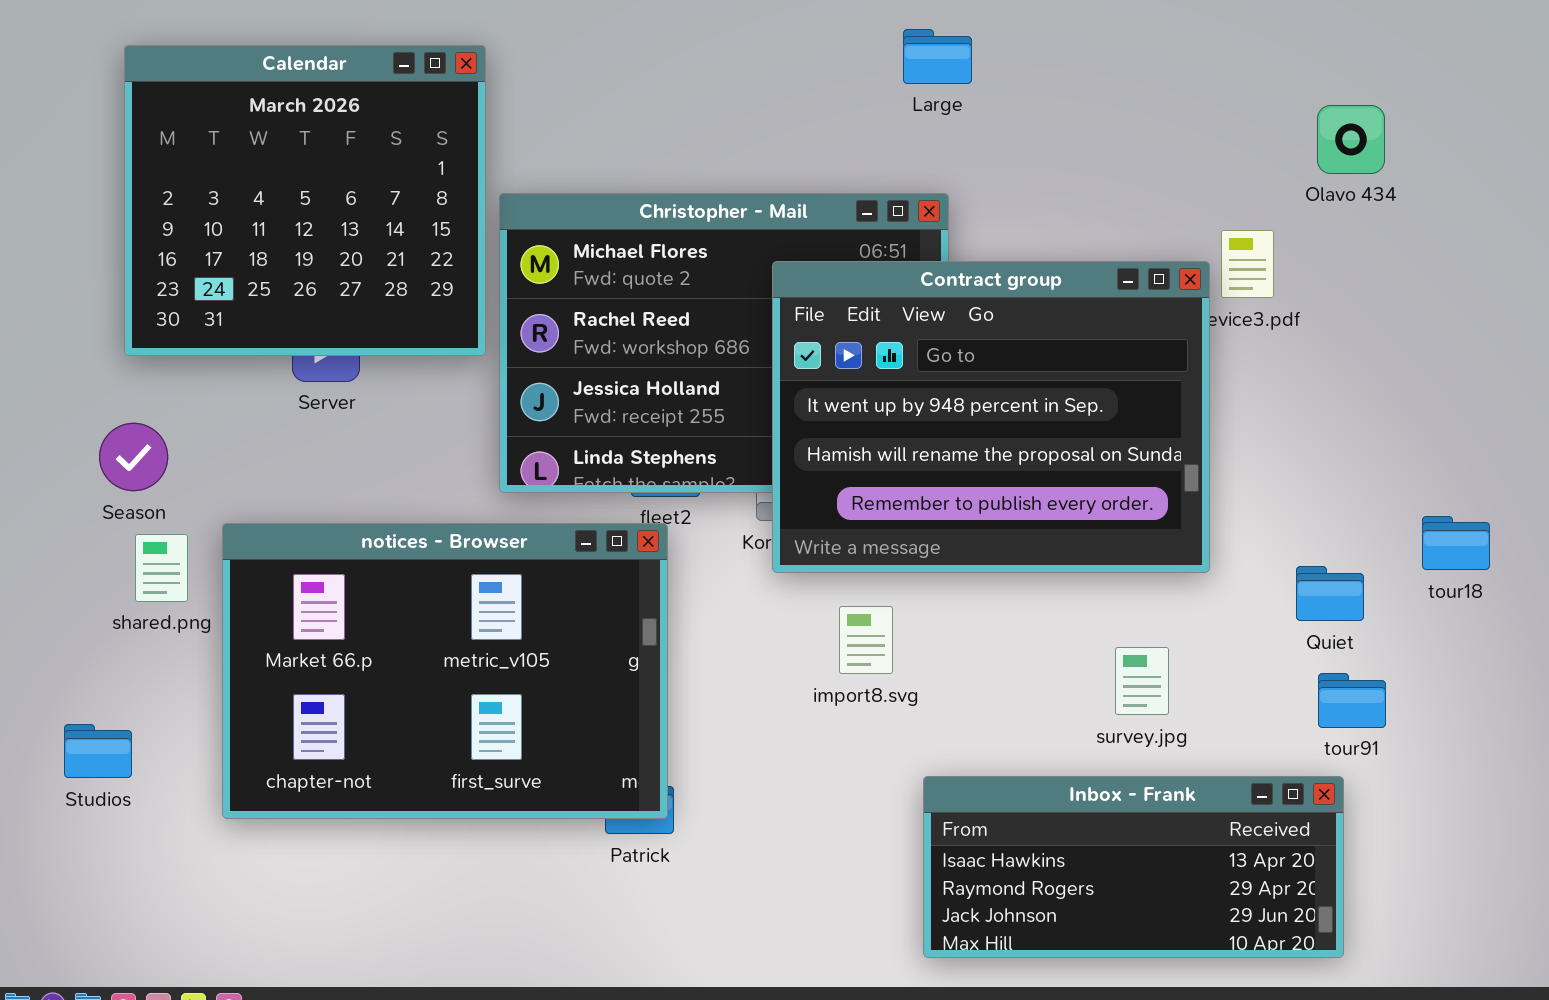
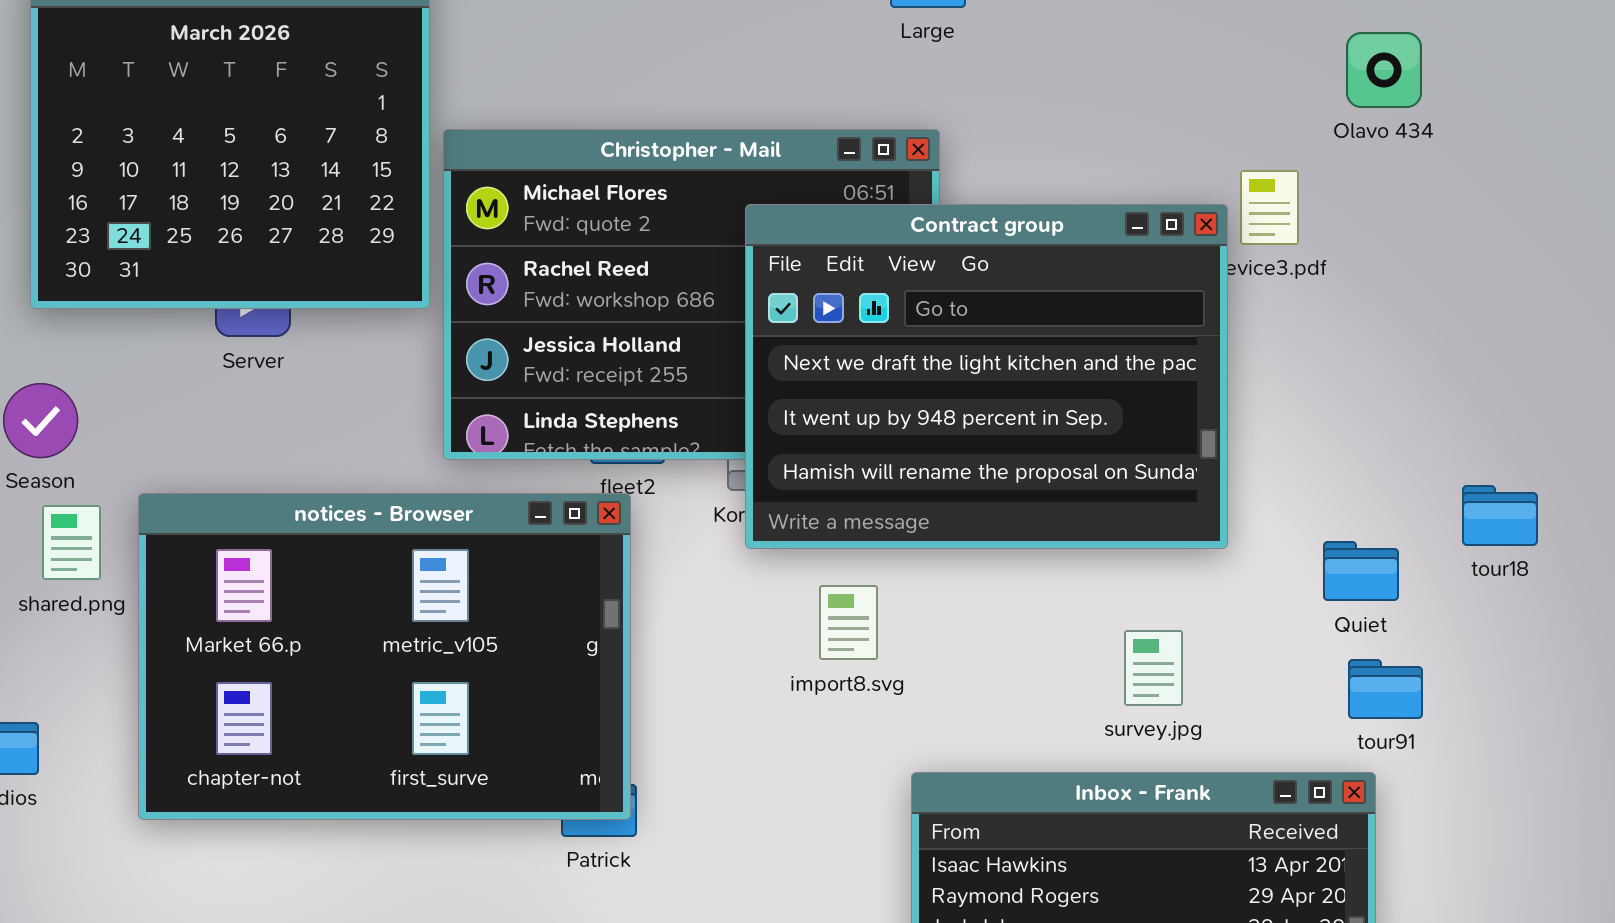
Contract group: [772,261,1210,573] -> [745,204,1228,549], scrolled up 1 row

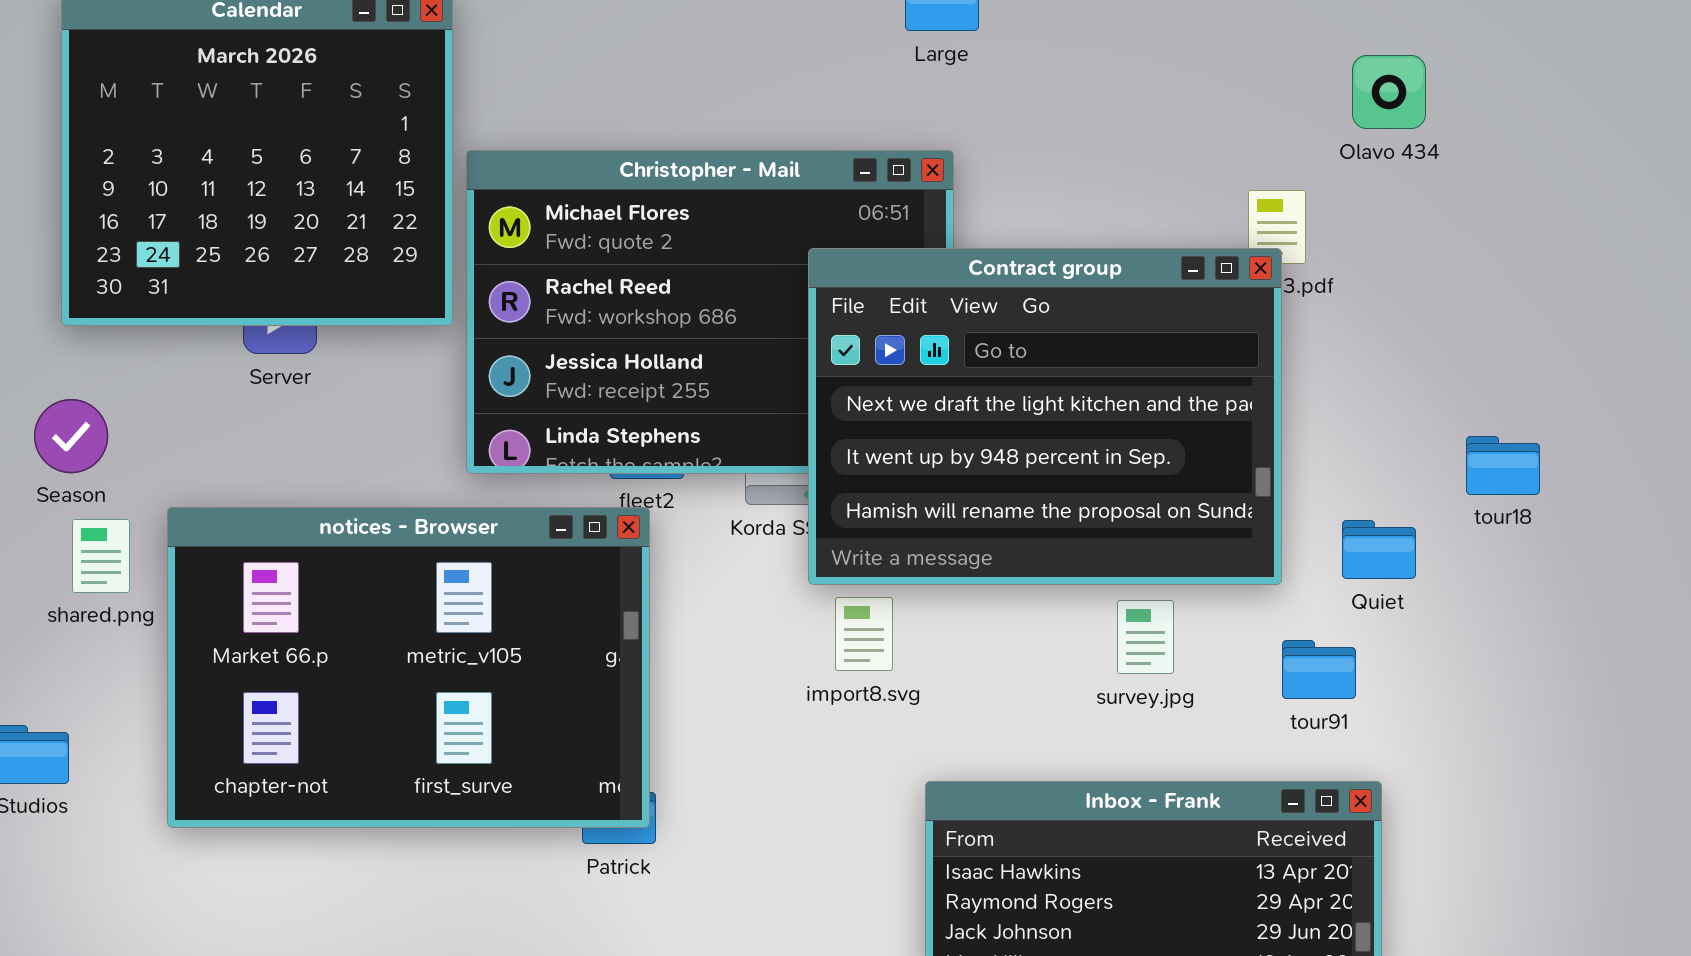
Contract group: [745,204,1228,549] -> [808,248,1282,585], moved
tour18: [1462,485,1538,546] -> [1466,436,1540,495], moved
Quiet: [1323,541,1399,601] -> [1342,520,1416,579], moved
survey.jpg: [1124,630,1183,706] -> [1117,600,1174,674], moved
tour91: [1348,659,1423,719] -> [1282,640,1356,699], moved

